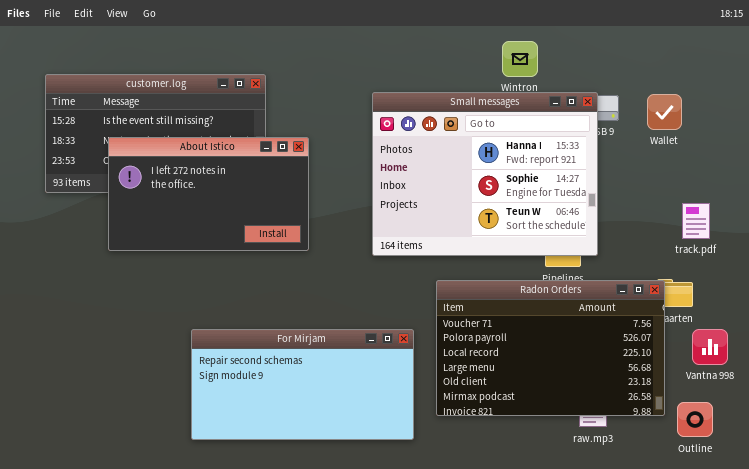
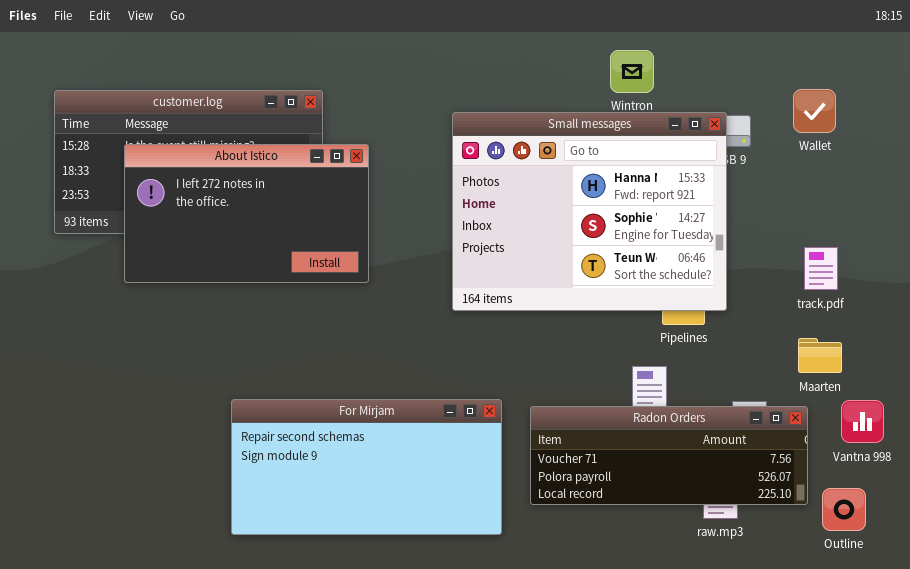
Wallet: [647,94,682,130] -> [793,89,836,133], moved
About Istico: [108,137,309,251] -> [124,144,369,283], moved
track.pdf: [682,203,710,239] -> [804,247,838,290], moved
Radon Orders: [436,280,665,416] -> [530,406,808,505], resized

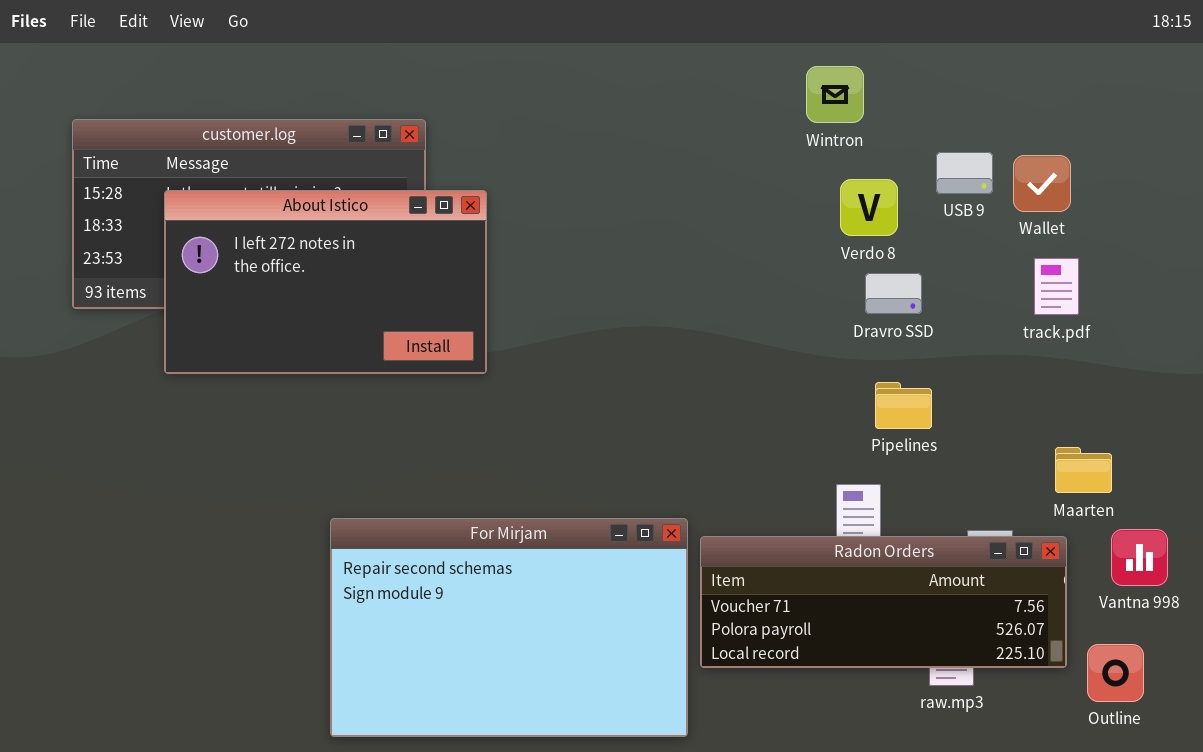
Wallet: [793,89,836,133] -> [1013,155,1071,212], moved
Small messages: [452,112,727,311] -> none, closed
track.pdf: [804,247,838,290] -> [1034,258,1079,315], moved
For Mirjam: [231,399,502,535] -> [330,518,688,737], moved, resized

